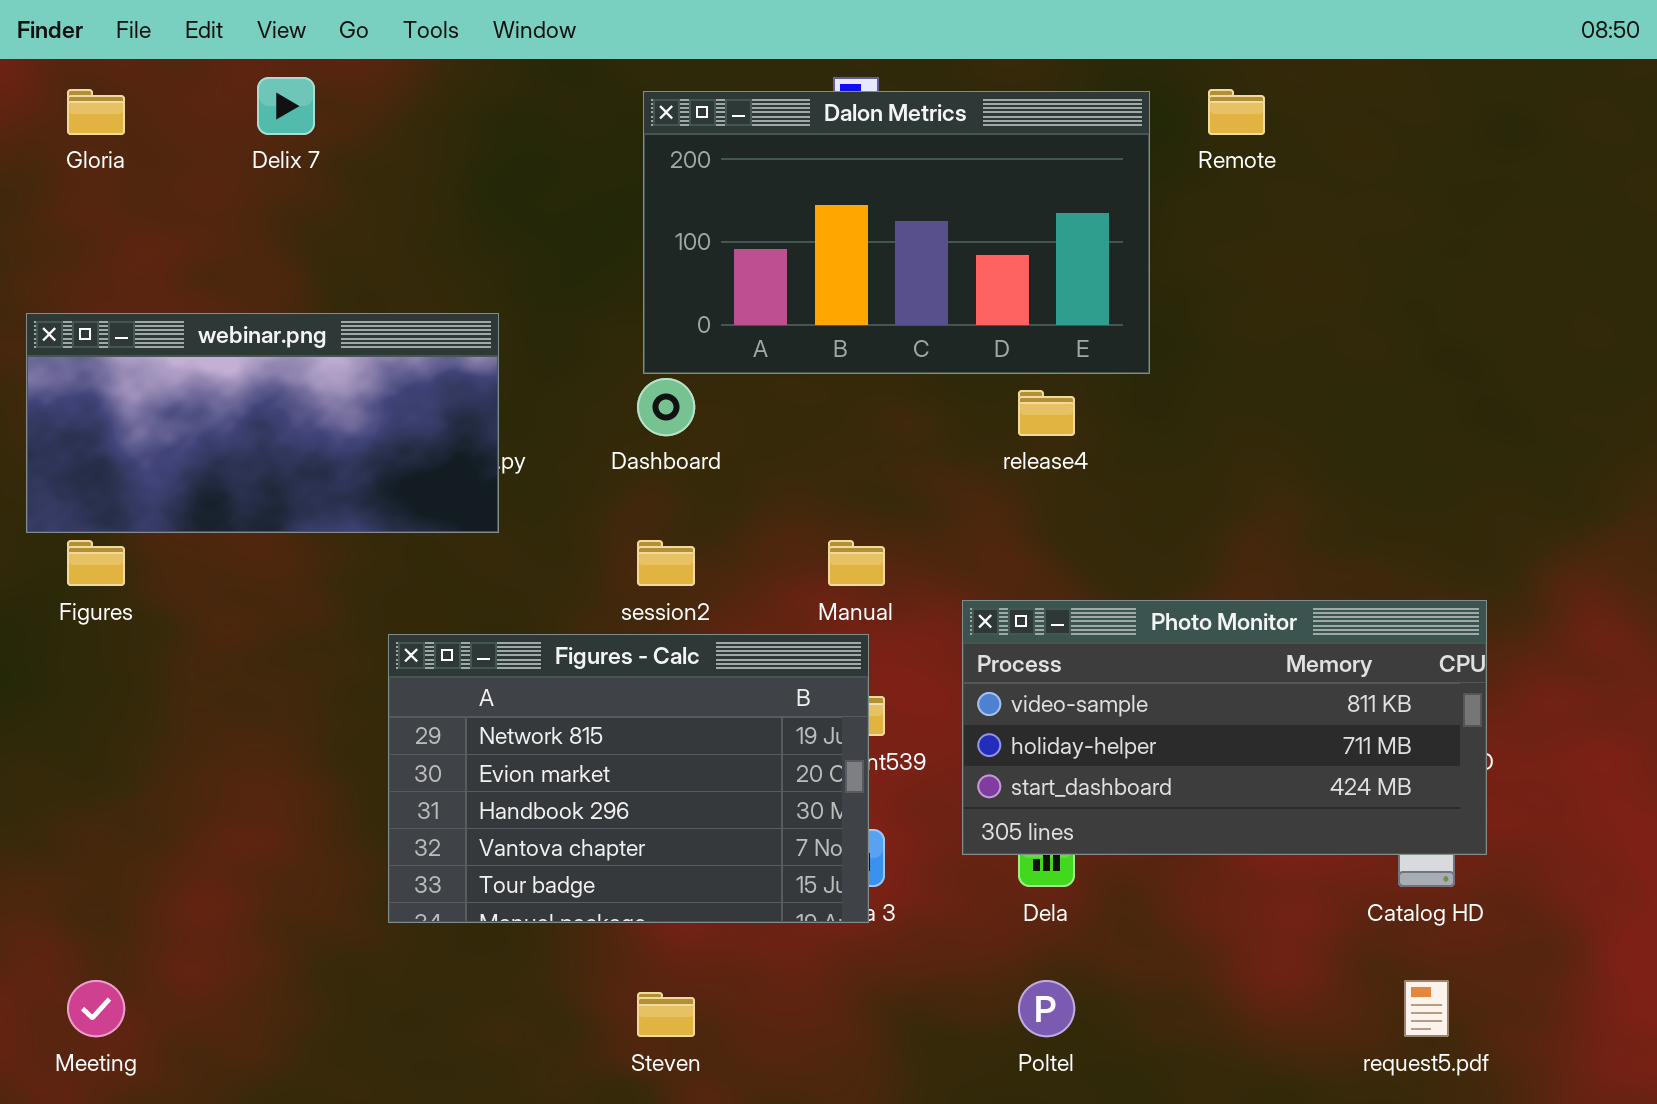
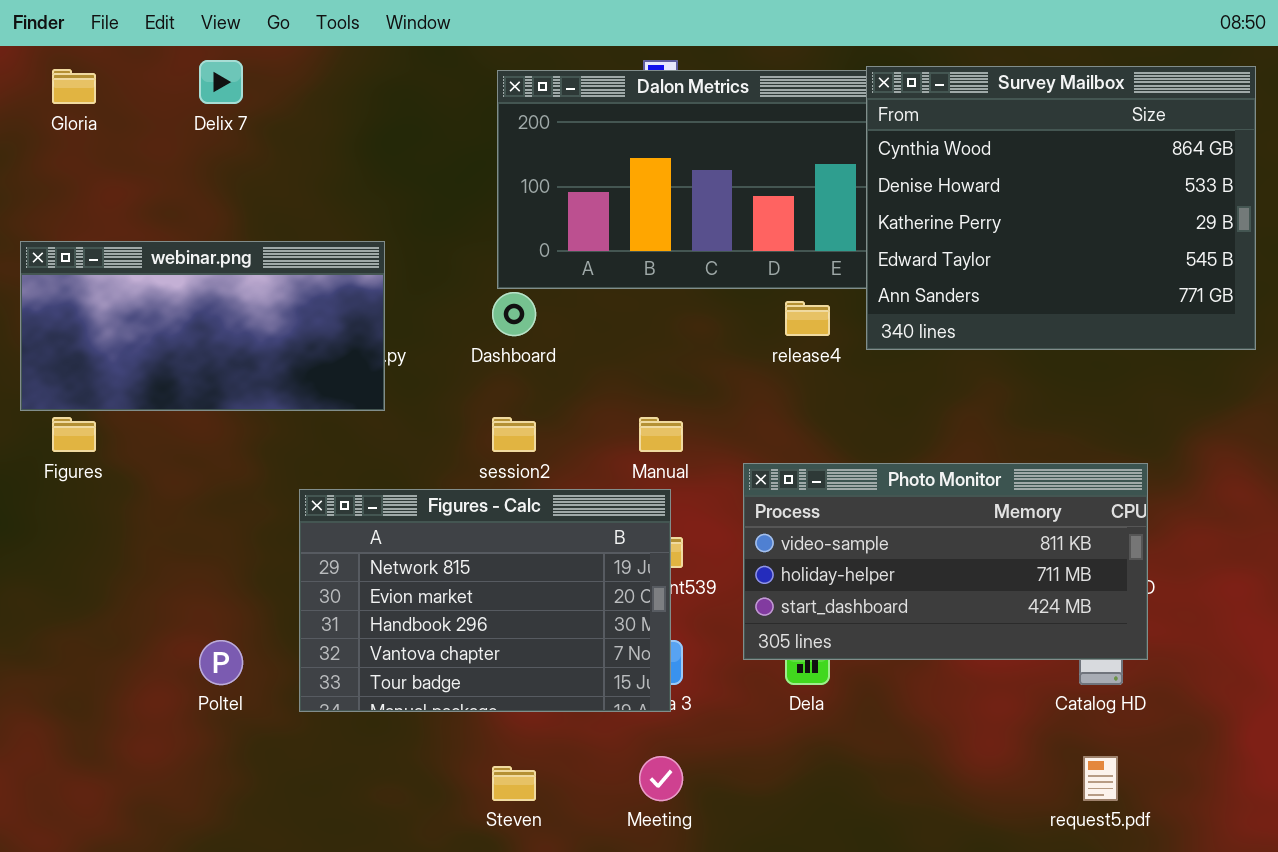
Survey Mailbox: none -> [866,66,1256,350], opened
Meeting: [67,980,125,1037] -> [639,756,683,801], moved
Poltel: [1018,980,1075,1037] -> [199,640,243,685], moved

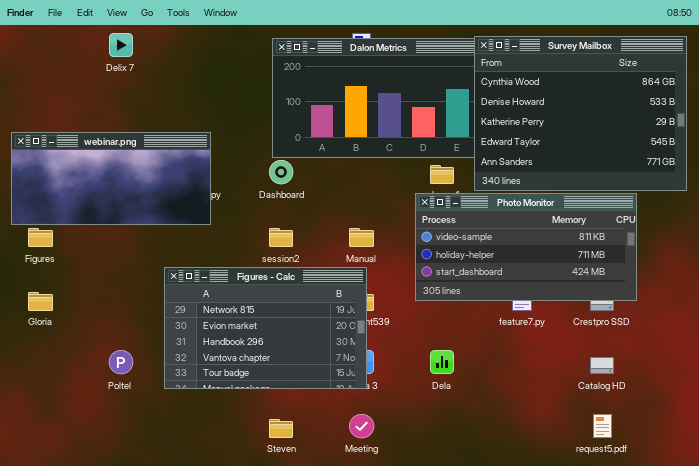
Gloria: [52,69,96,104] -> [28,292,53,311], moved
Photo Monitor: [743,463,1148,660] -> [415,193,637,301], moved

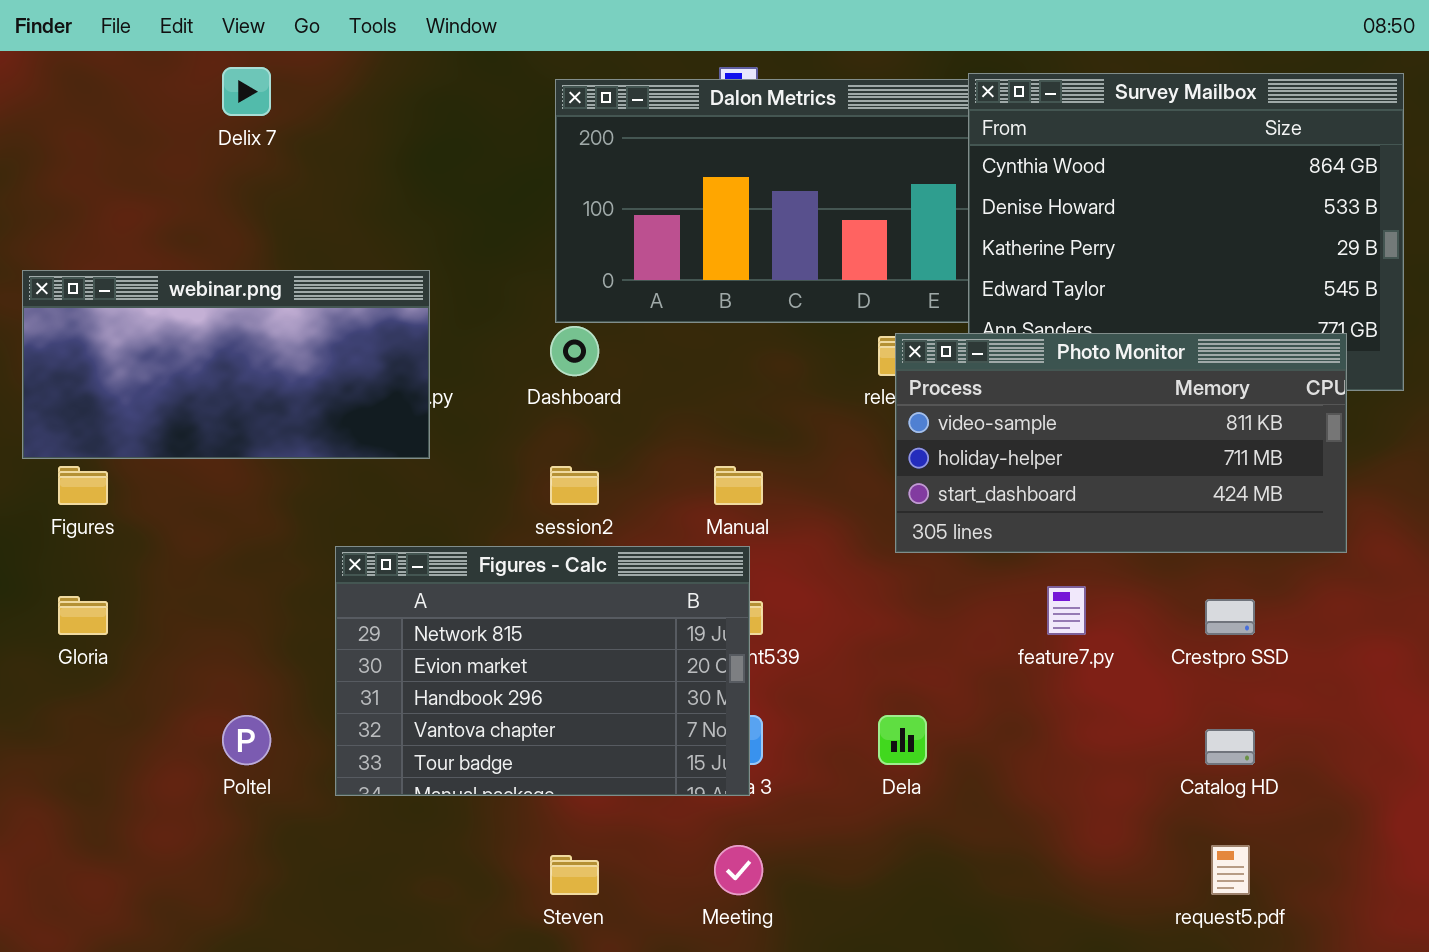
Photo Monitor: [415,193,637,301] -> [895,333,1347,553], moved

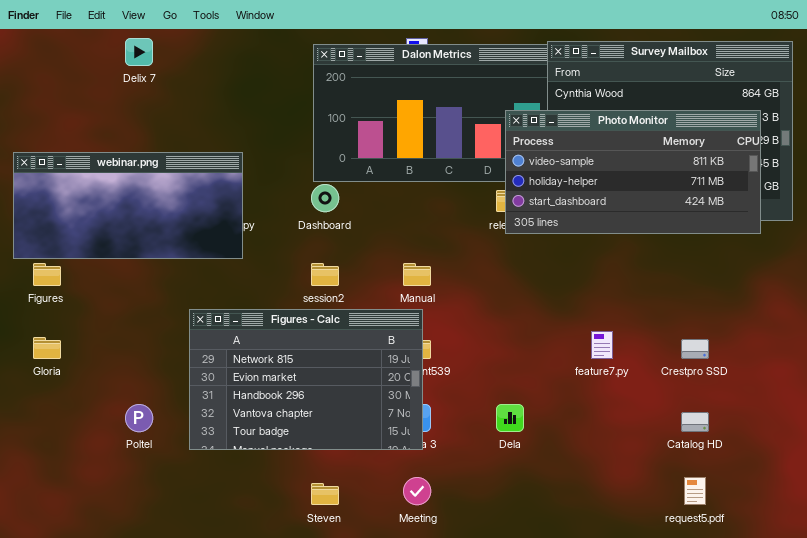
Photo Monitor: [895,333,1347,553] -> [505,110,761,234], moved

